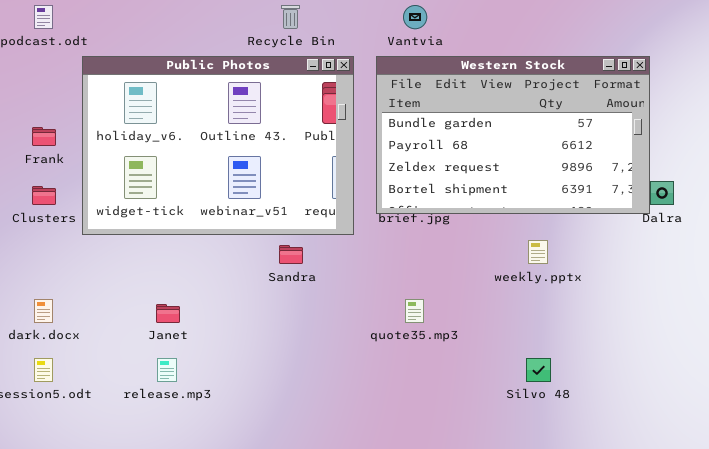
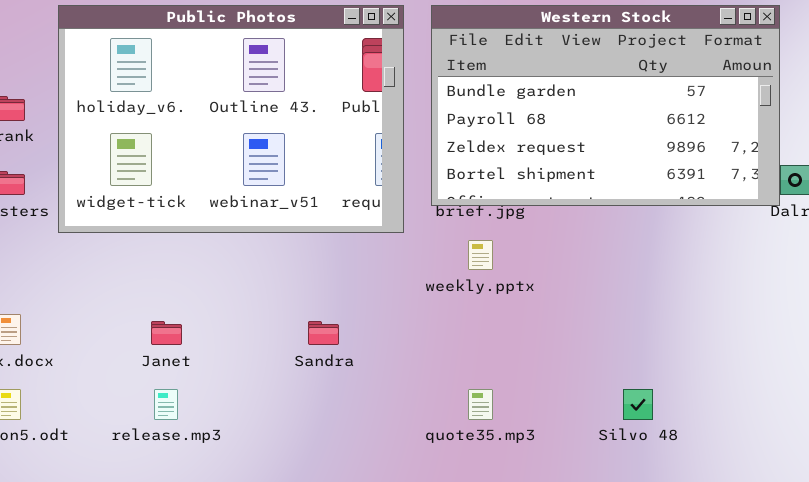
weekly.pptx: [528,240,548,264] -> [468,240,493,270], moved
Sandra: [279,245,303,264] -> [308,321,339,345], moved
quote35.mp3: [405,299,424,323] -> [468,389,493,420], moved

